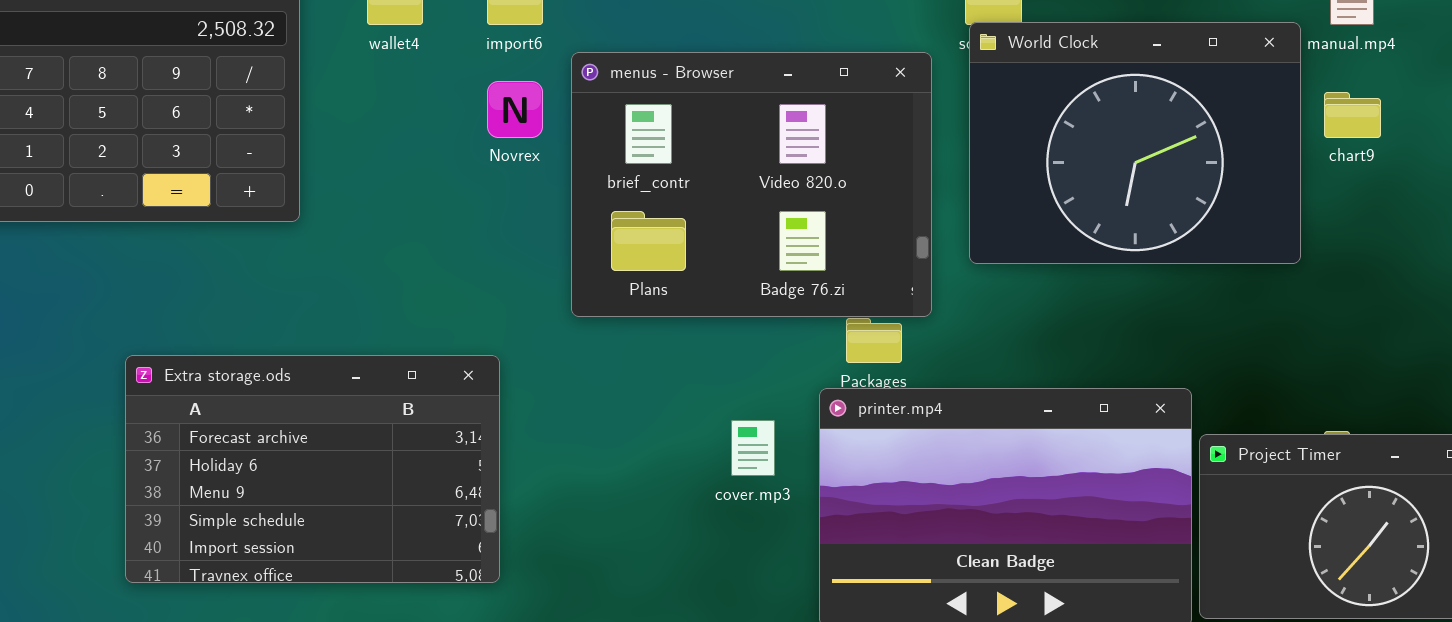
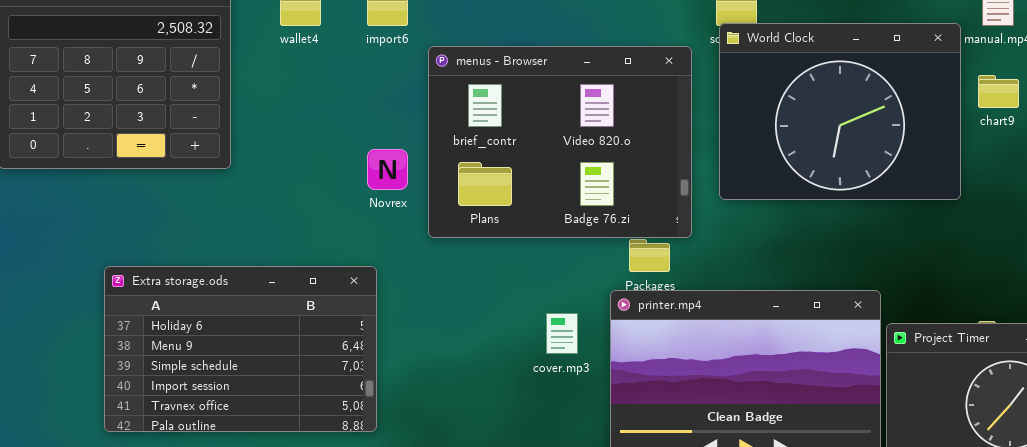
Novrex: [487,81,543,138] -> [367,149,408,190], moved
Extra storage.ods: [125,355,500,583] -> [104,266,377,432], scrolled down 1 row

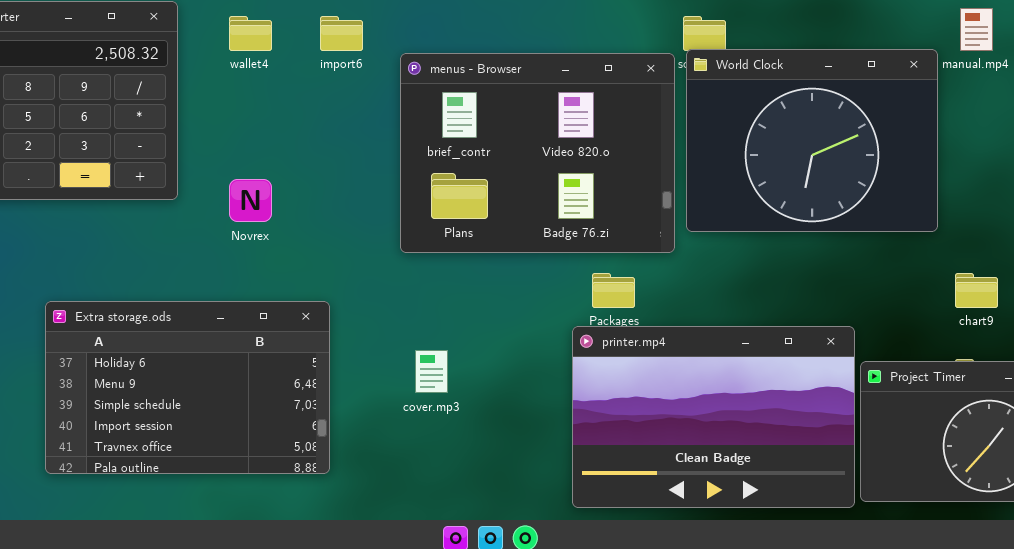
menus - Browser: [428,46,692,238] -> [400,53,675,253], moved
chart9: [978,75,1019,108] -> [955,273,998,308], moved
Novrex: [367,149,408,190] -> [229,179,272,222], moved
cover.mp3: [546,313,578,354] -> [415,350,448,393], moved

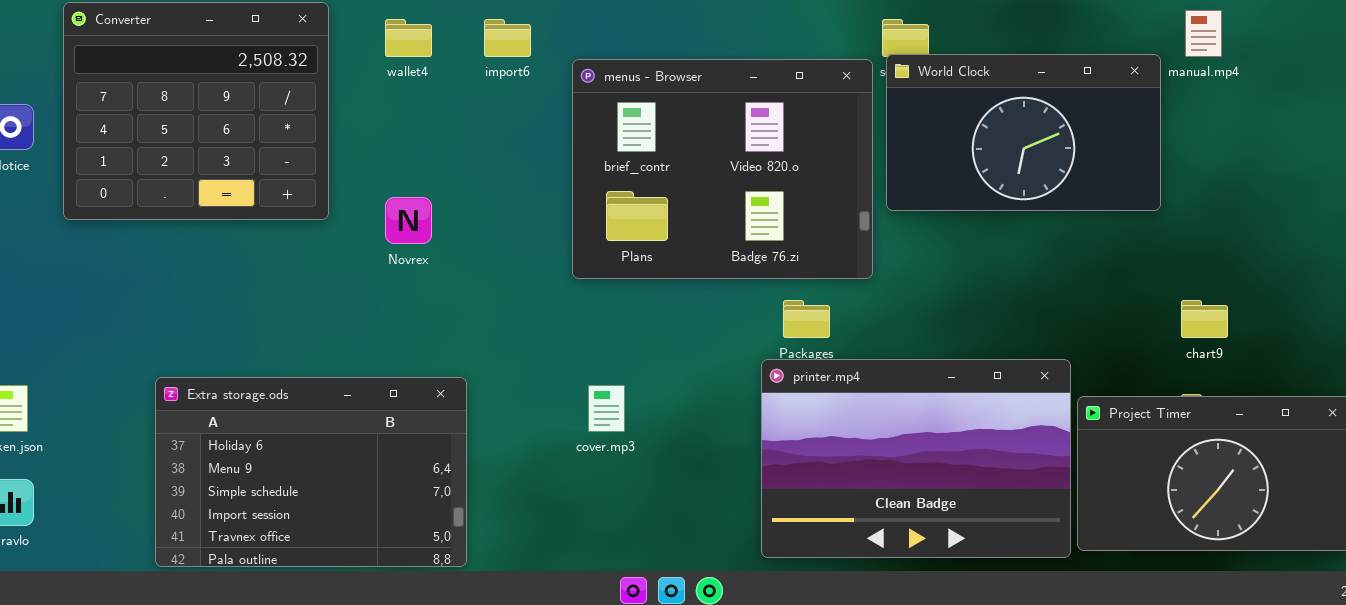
World Clock: [686,49,938,232] -> [886,54,1161,211], resized
Extra storage.ods: [45,301,330,474] -> [155,377,467,567], moved

